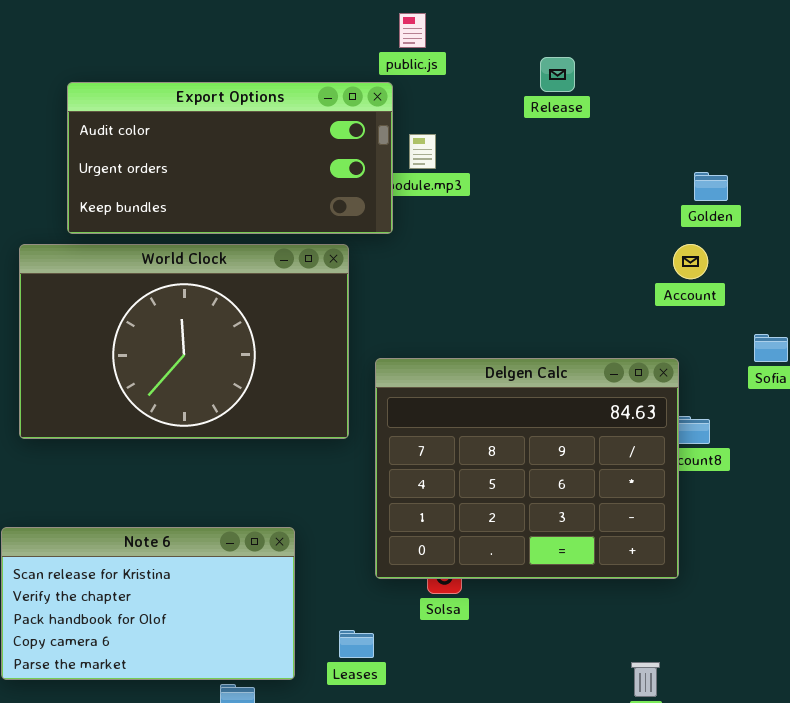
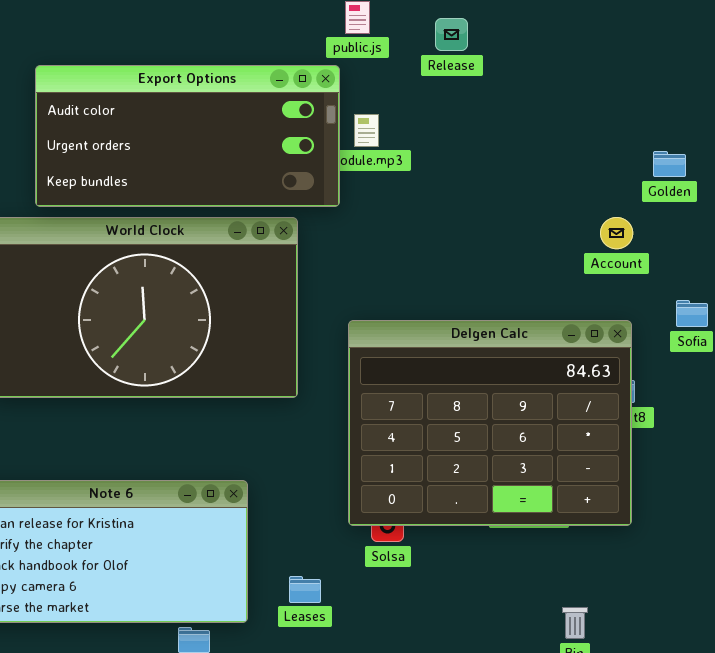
Release: [540,57,575,92] -> [435,18,468,51], moved
Golden: [694,172,728,201] -> [653,151,686,177], moved
Delgen Calc: [375,358,679,579] -> [348,320,632,526], moved

